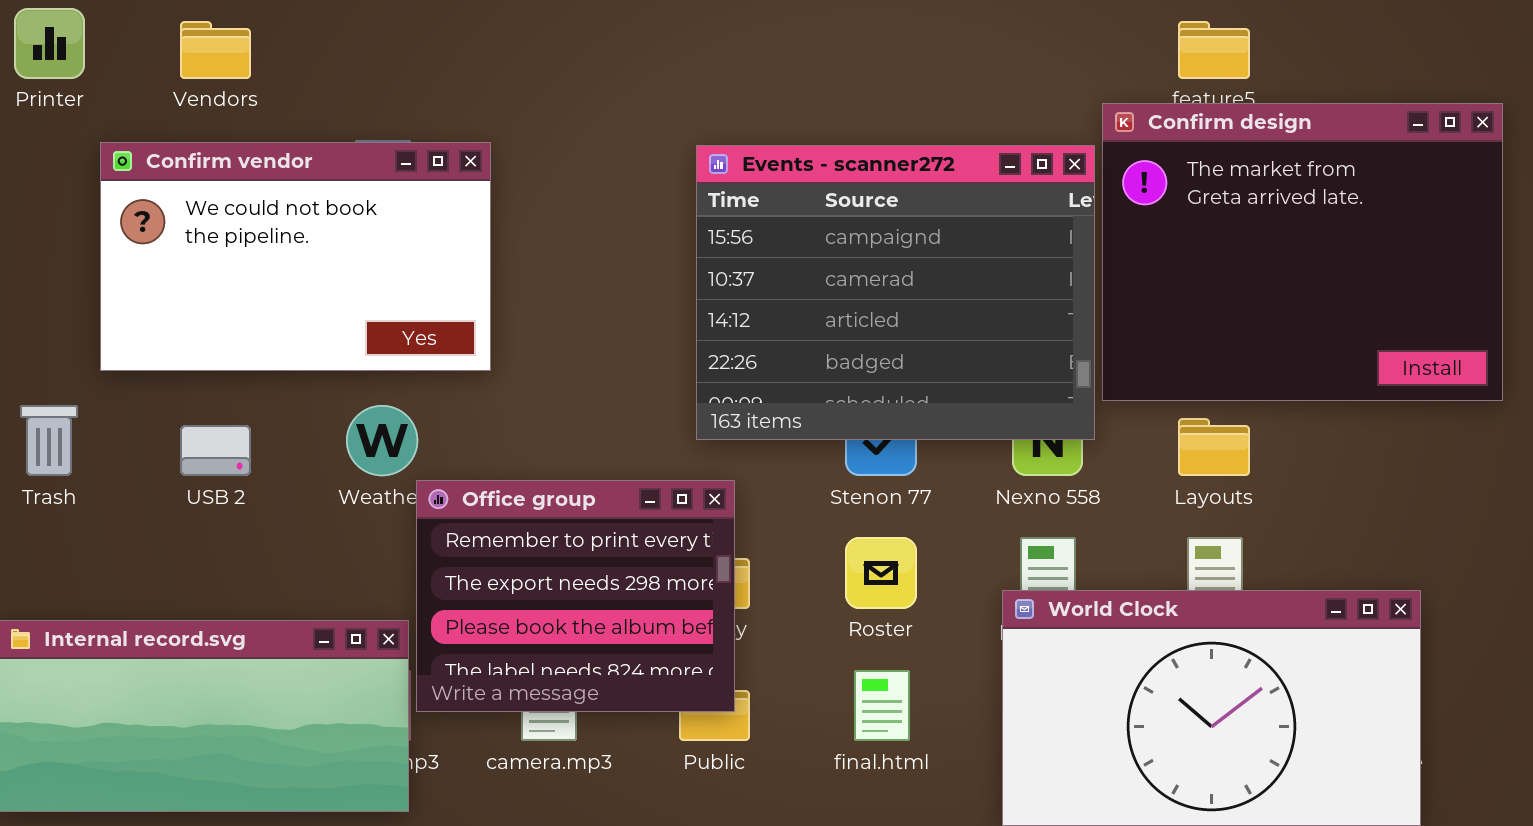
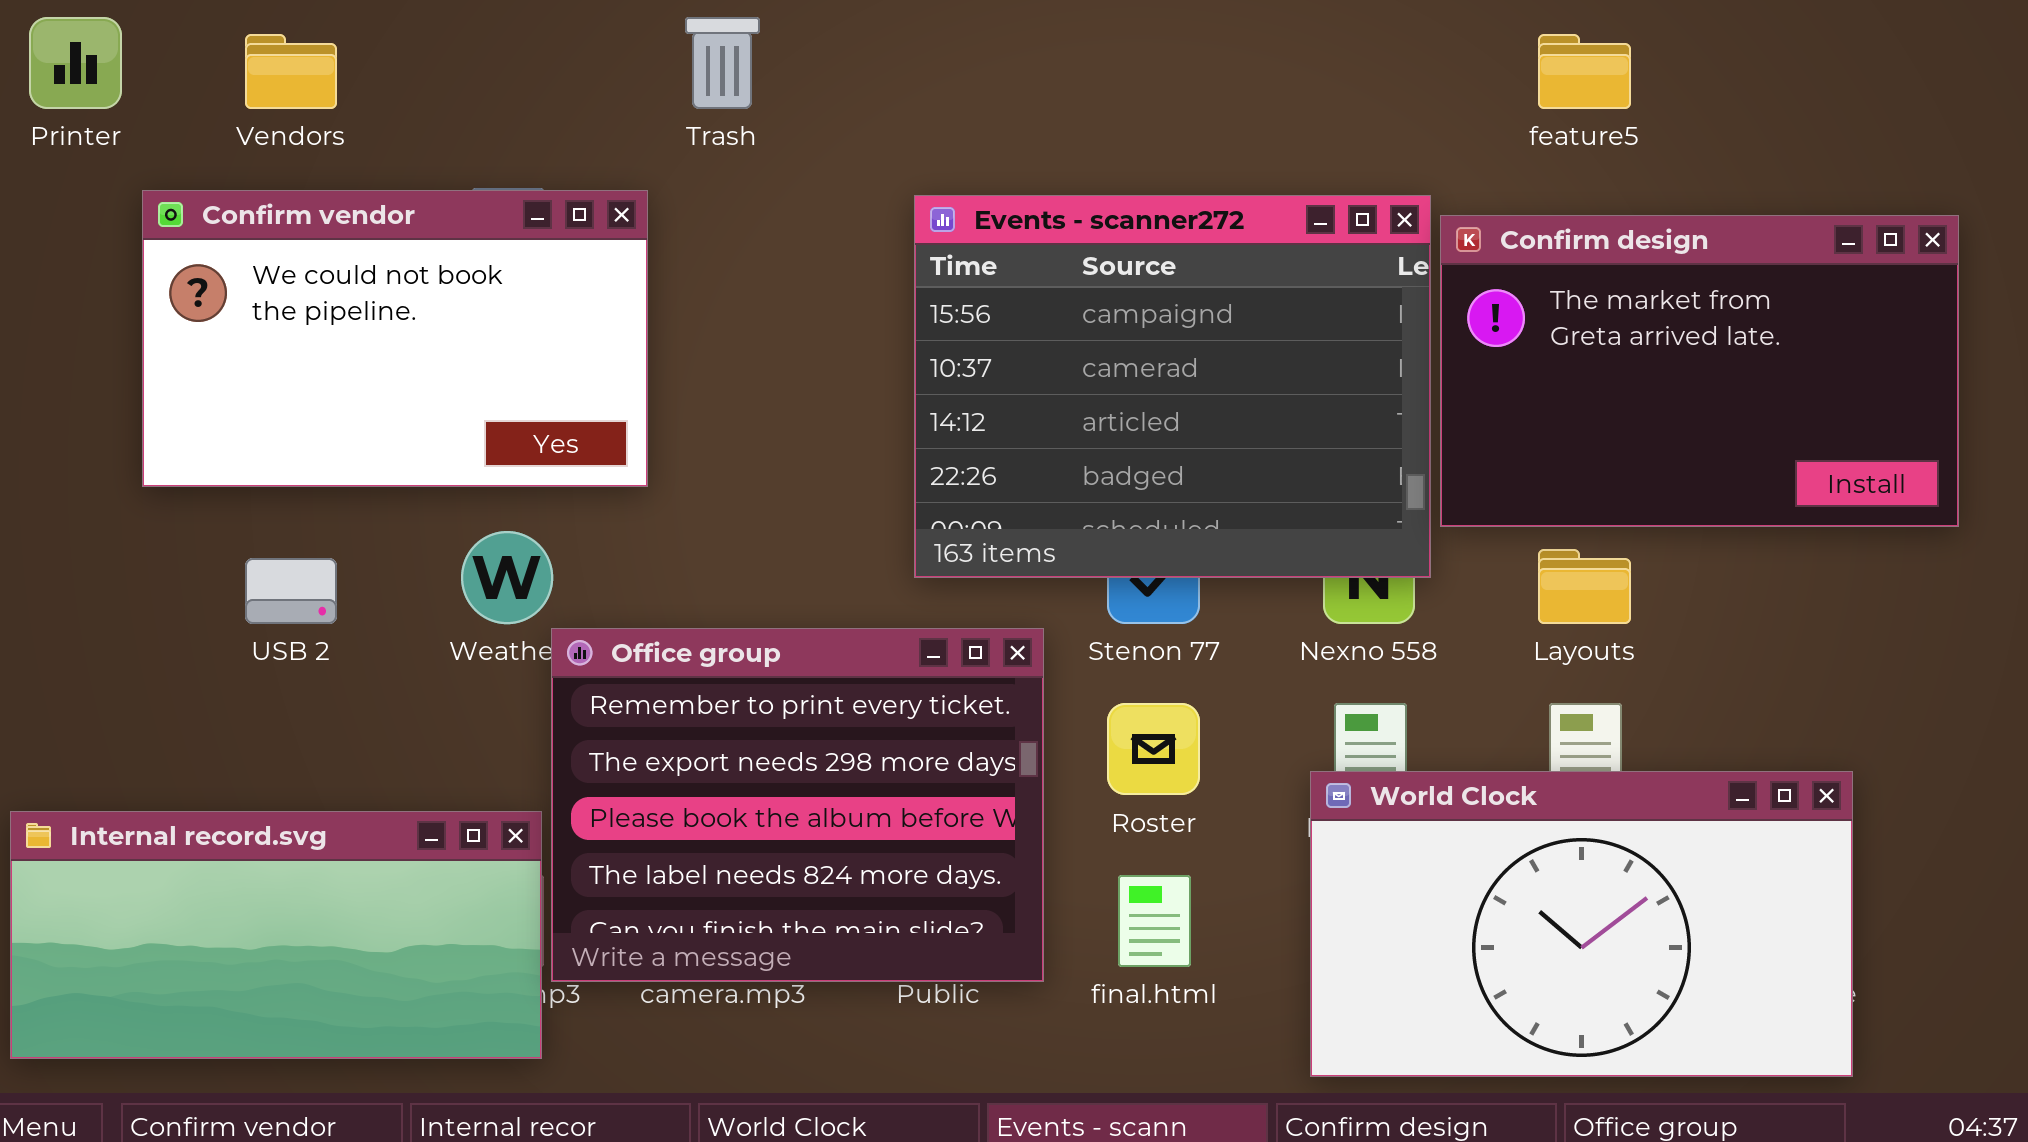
Confirm design: [1102,103,1503,401] -> [1440,215,1959,527], resized
Trash: [20,405,78,476] -> [685,17,760,109], moved
Office group: [416,480,735,712] -> [551,628,1044,982], resized

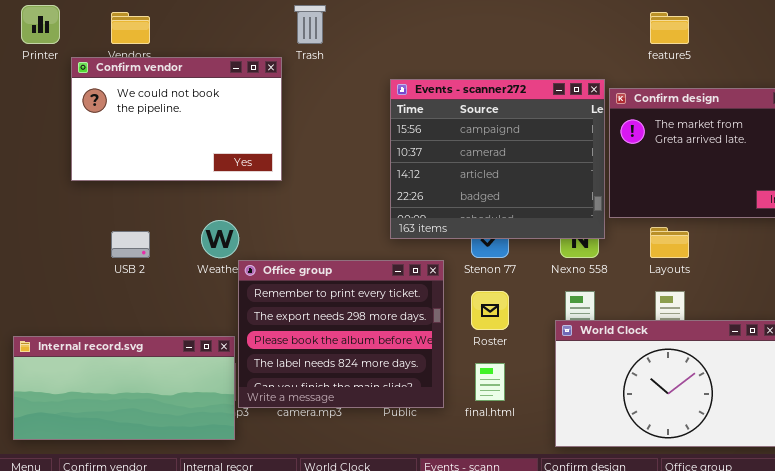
Confirm vendor: [142,190,648,487] -> [71,57,282,181], moved

